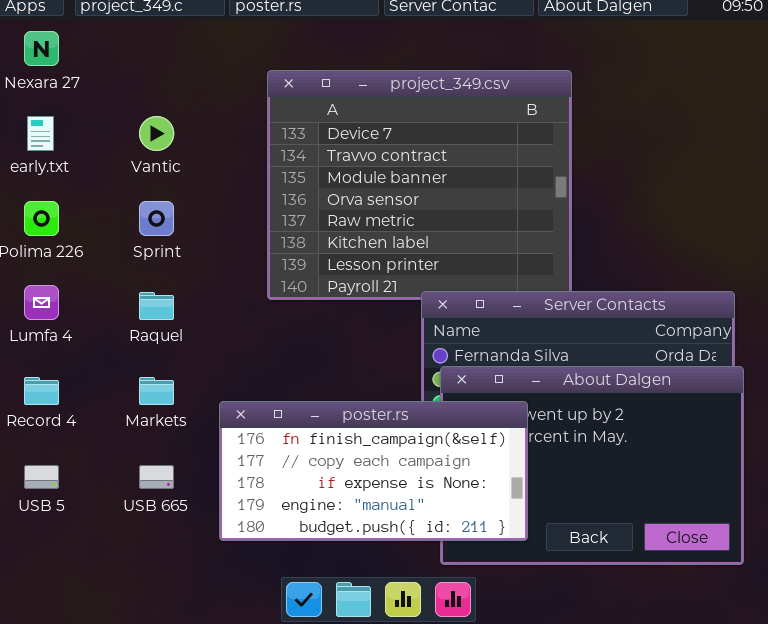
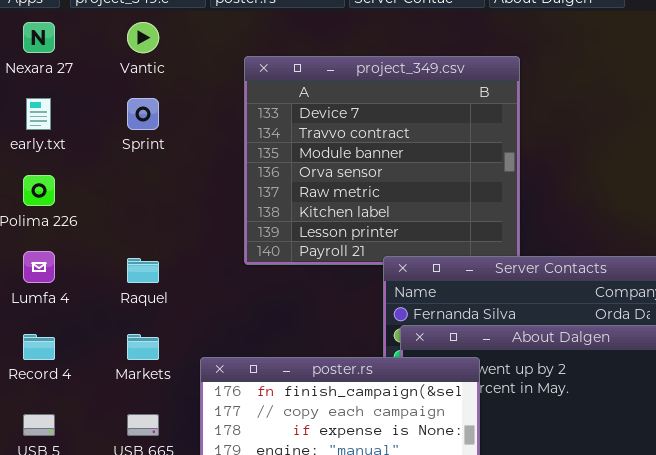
Vantic: [139,116,174,151] -> [127,22,159,53], moved
Sprint: [139,201,174,236] -> [127,98,159,130], moved

